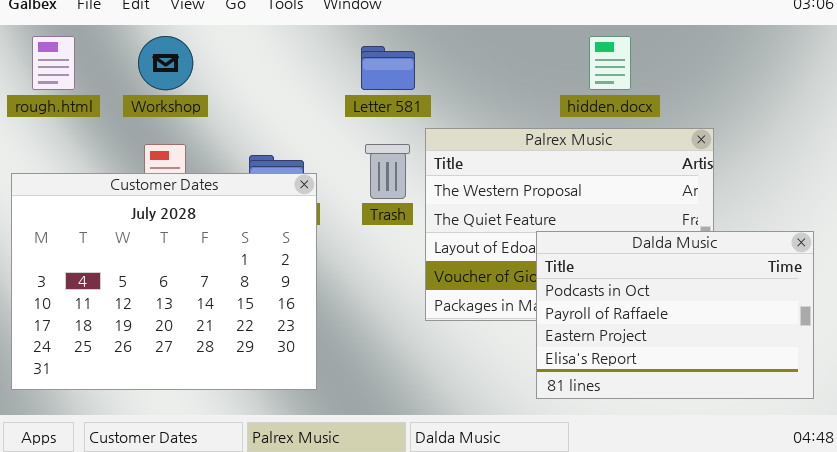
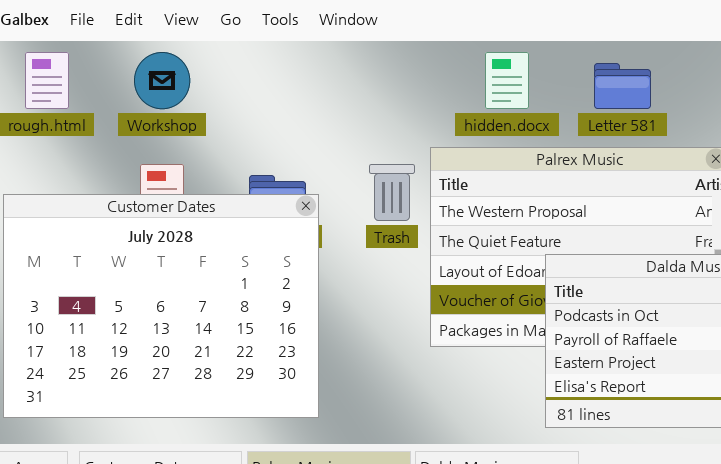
hidden.docx: [589,36,631,90] -> [485,52,529,109], moved
Letter 581: [361,46,415,90] -> [594,63,651,109], moved

